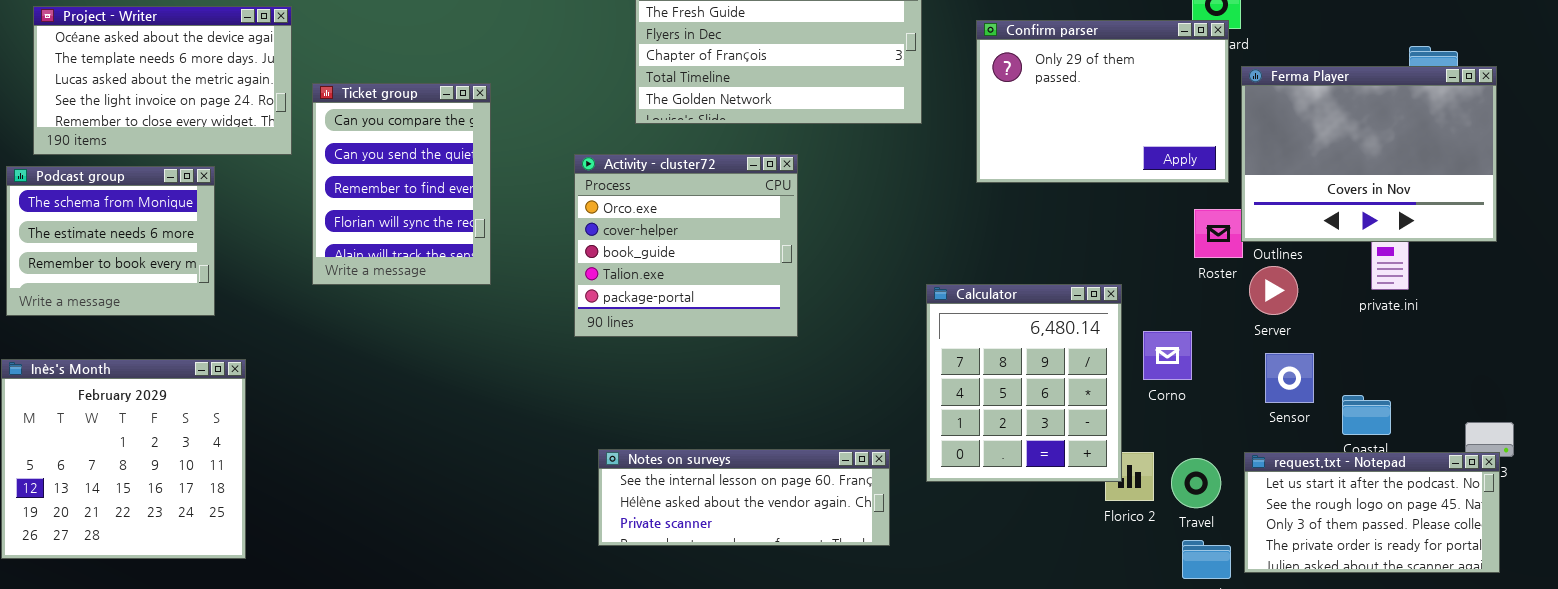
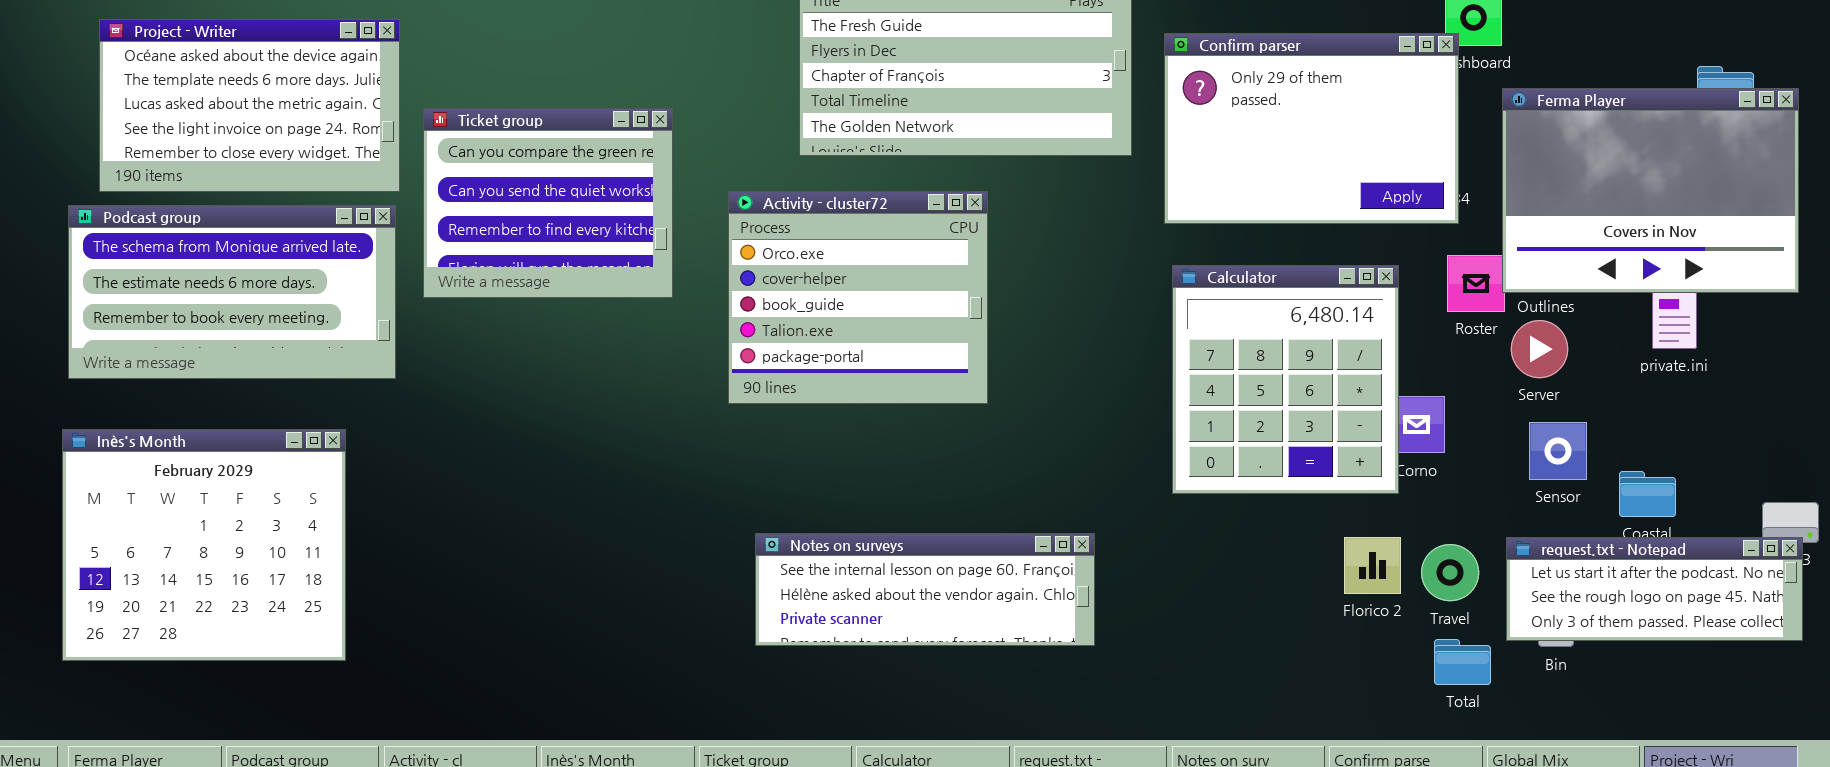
Confirm parser: [976,20,1229,183] -> [1164,33,1459,224], moved
Ticket group: [312,83,491,285] -> [423,108,673,298], resized
Podcast group: [6,166,215,316] -> [68,205,396,379], resized
Calculator: [926,284,1122,482] -> [1172,265,1399,494], moved
request.txt - Notepad: [1244,452,1500,573] -> [1506,537,1803,641], resized

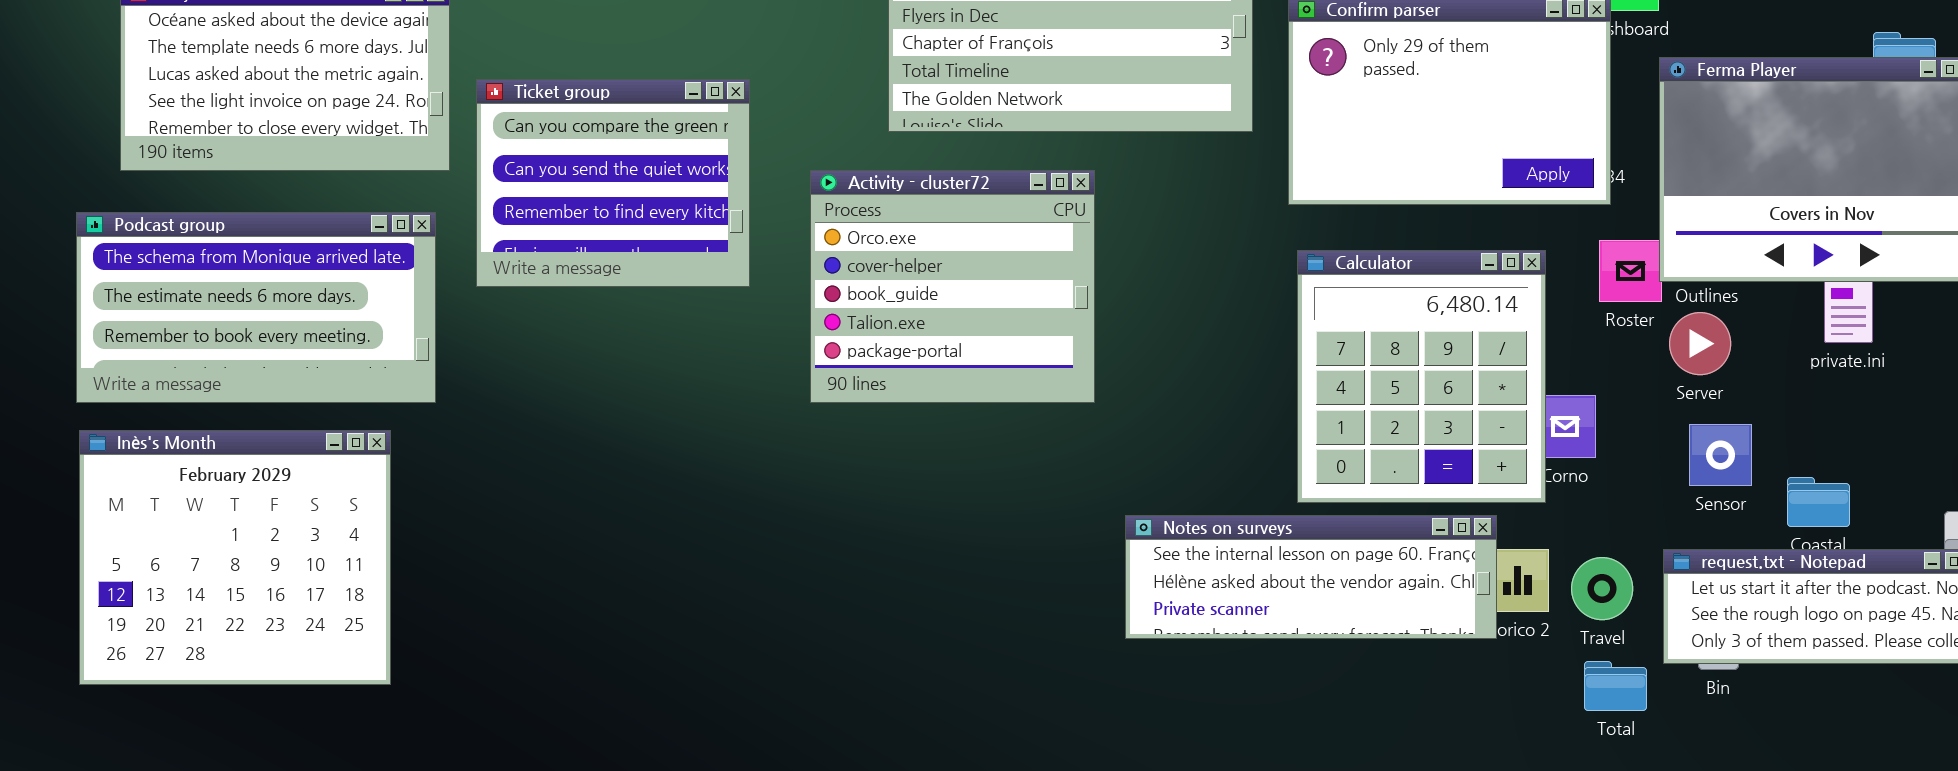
Podcast group: [68,205,396,379] -> [76,212,436,403], moved
Notes on surveys: [755,533,1095,646] -> [1125,515,1497,639], moved

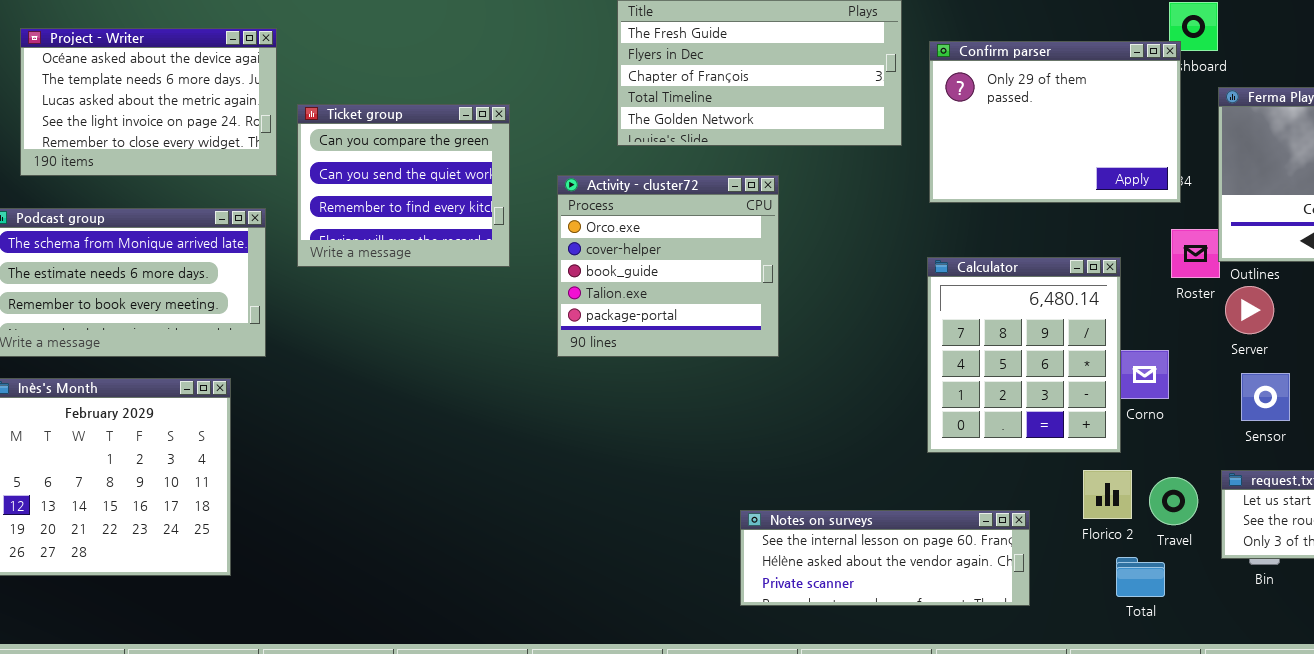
Calculator: [1297,250,1546,503] -> [927,257,1121,453], moved
Notes on surveys: [1125,515,1497,639] -> [740,510,1030,606], moved
Total: [1584,661,1647,711] -> [1116,557,1165,597], moved

